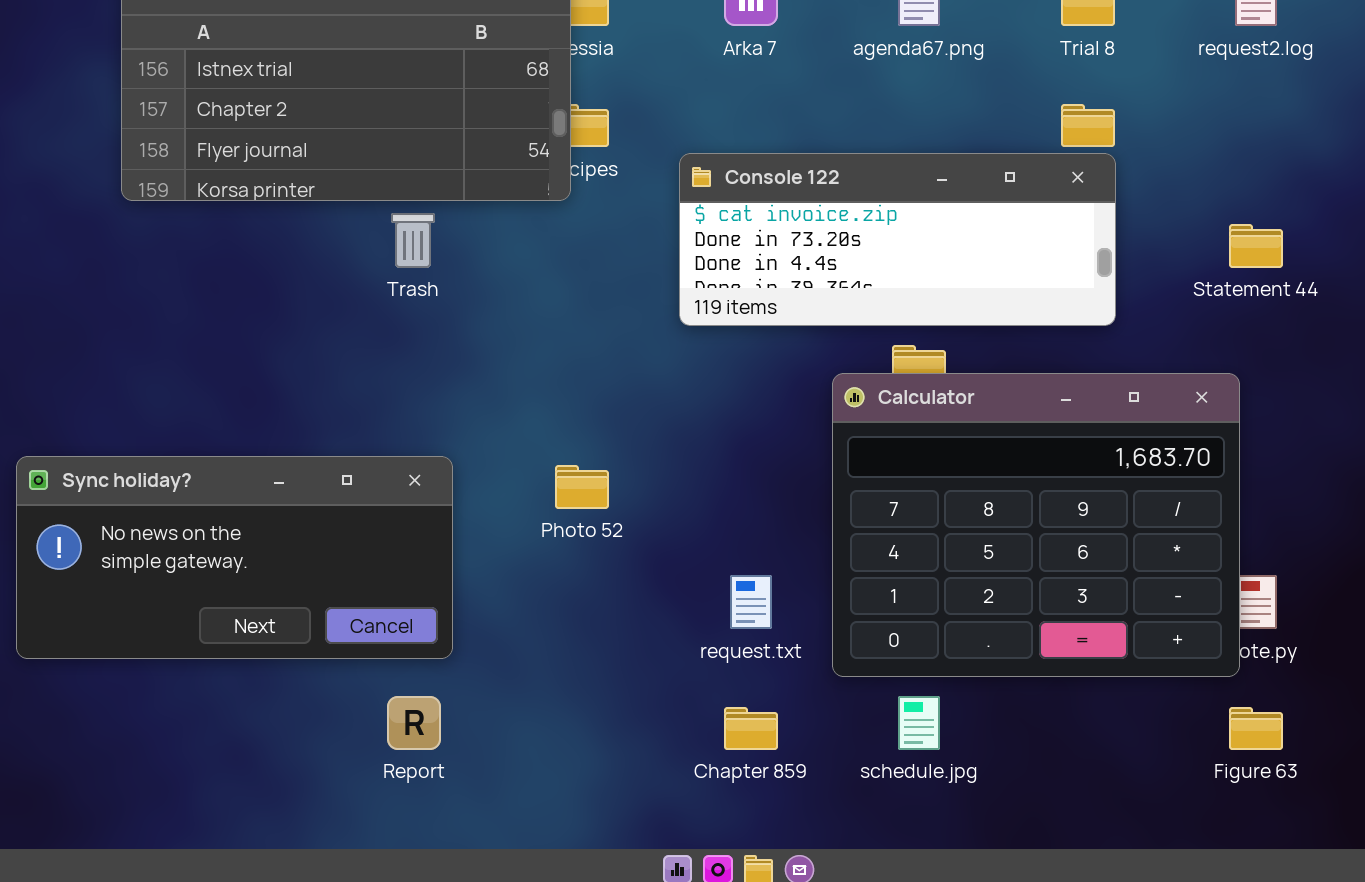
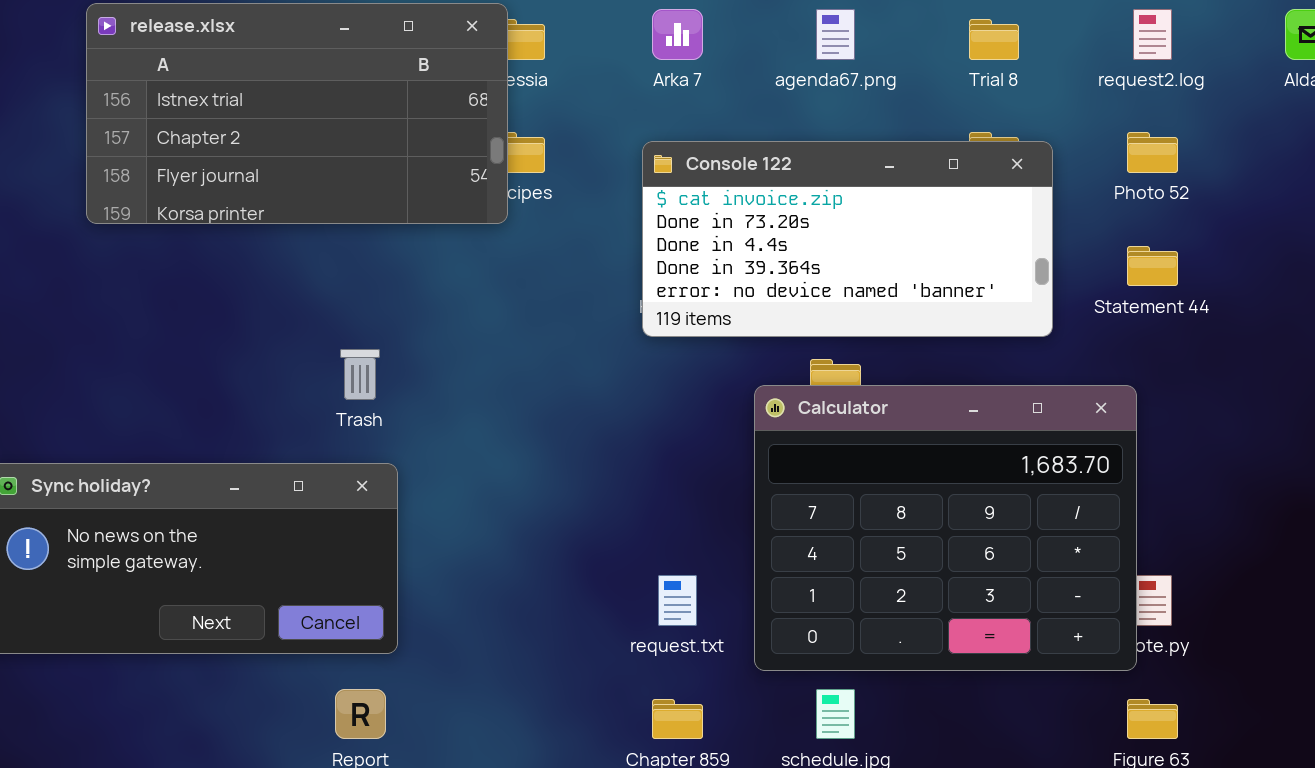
Console 122: [679,153,1116,326] -> [642,141,1053,337], moved, resized
Trash: [391,213,435,268] -> [340,349,380,400], moved
Photo 52: [555,465,609,509] -> [1127,132,1178,173], moved

